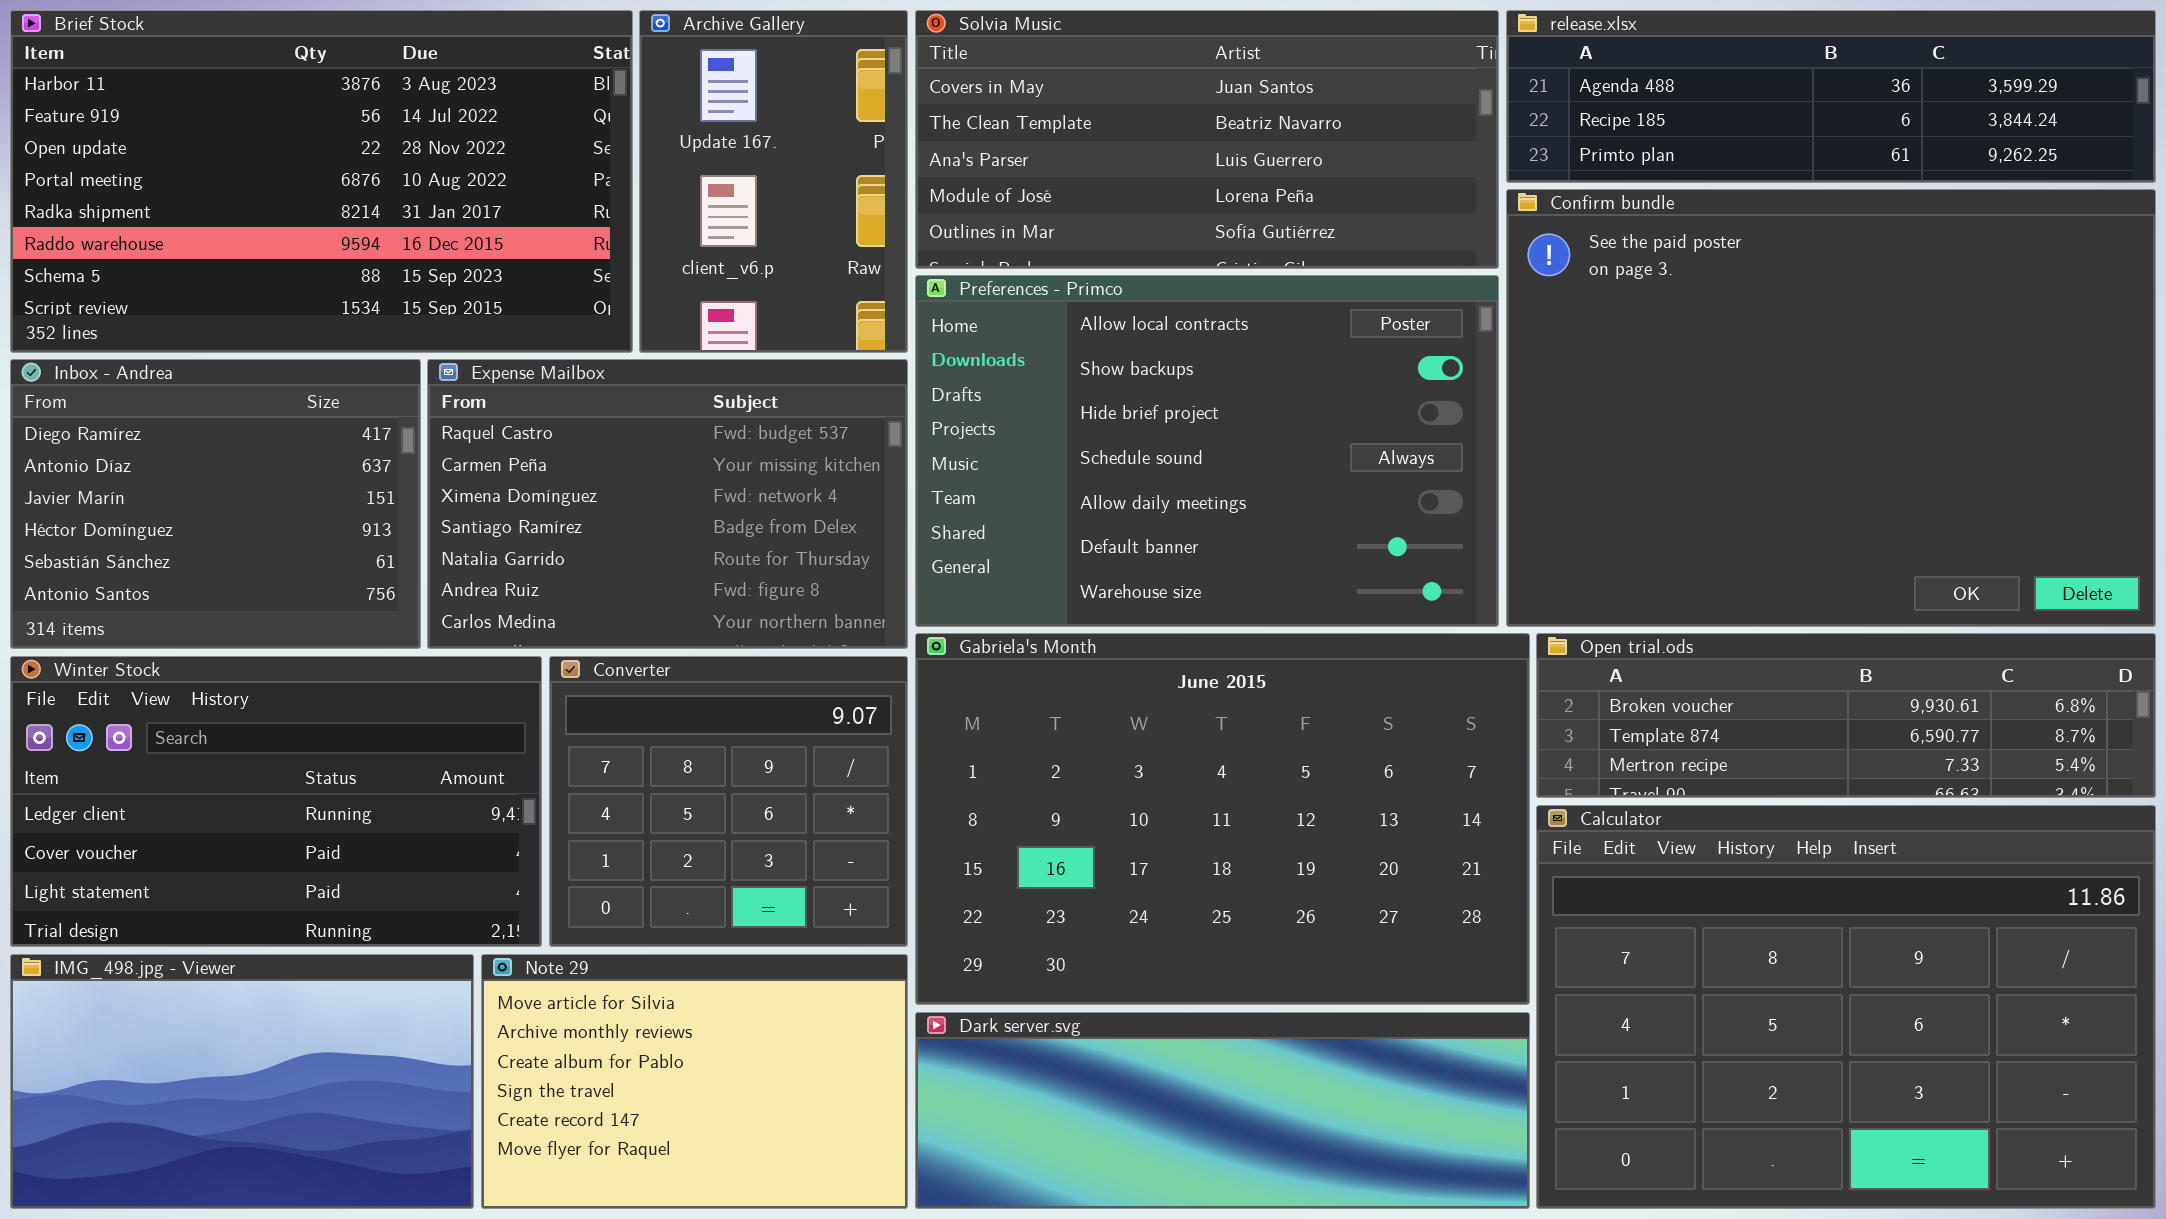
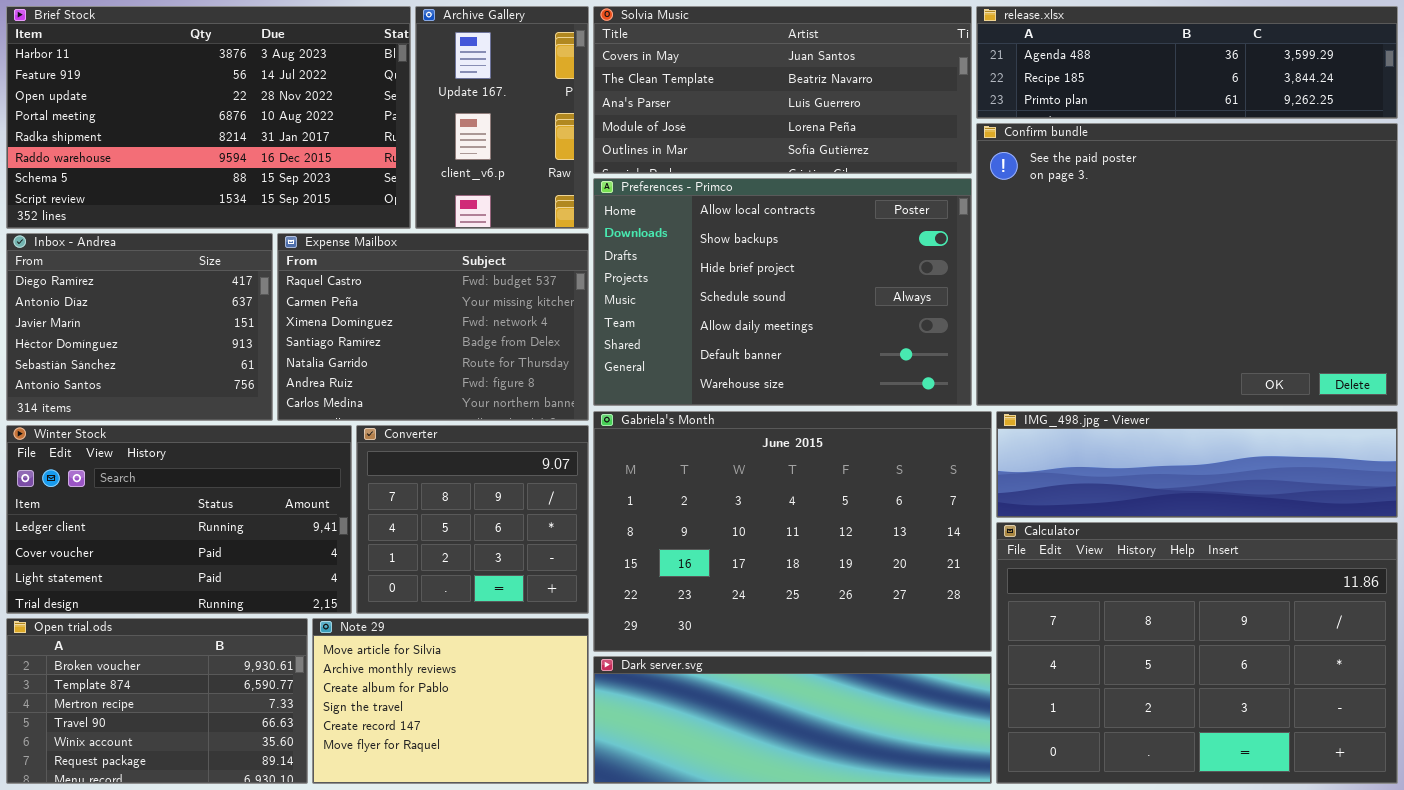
Open trial.ods: [1536,633,2156,798] -> [6,618,308,784], moved, resized
IMG_498.jpg - Viewer: [10,954,474,1209] -> [996,411,1398,518], moved, resized

